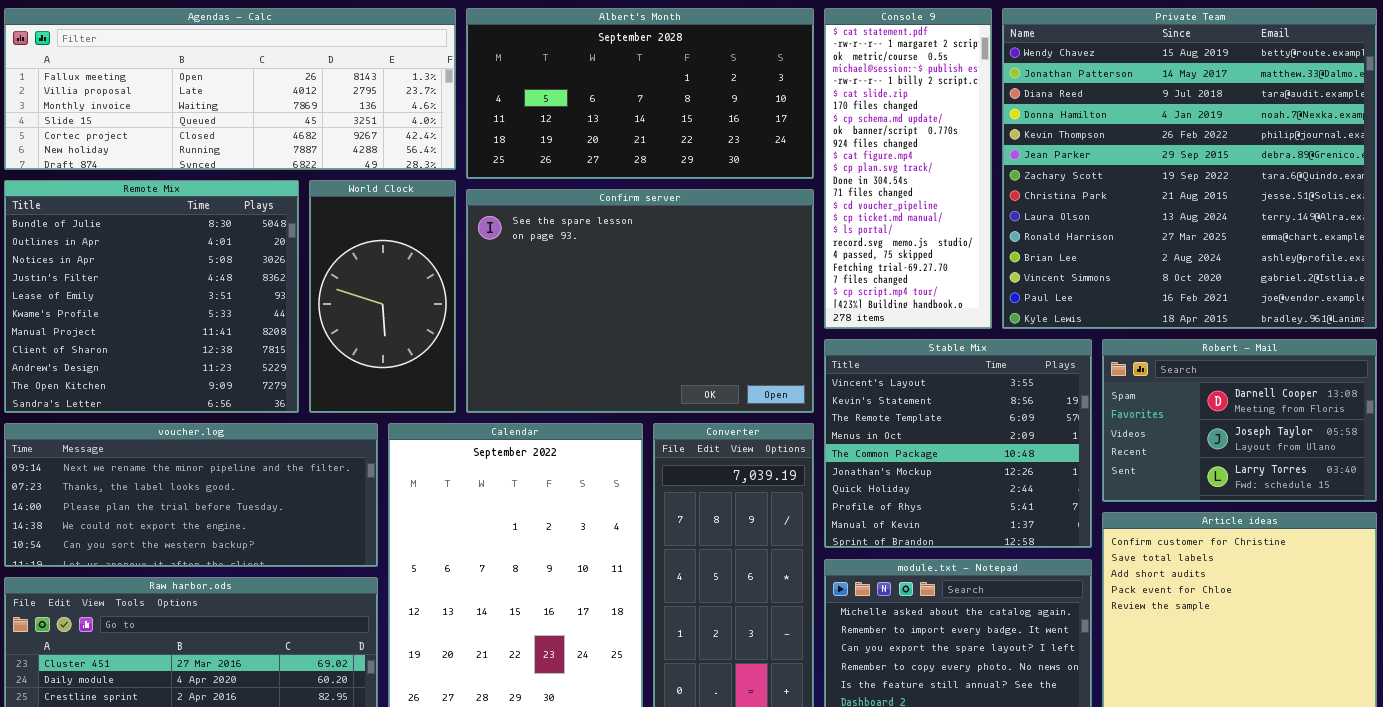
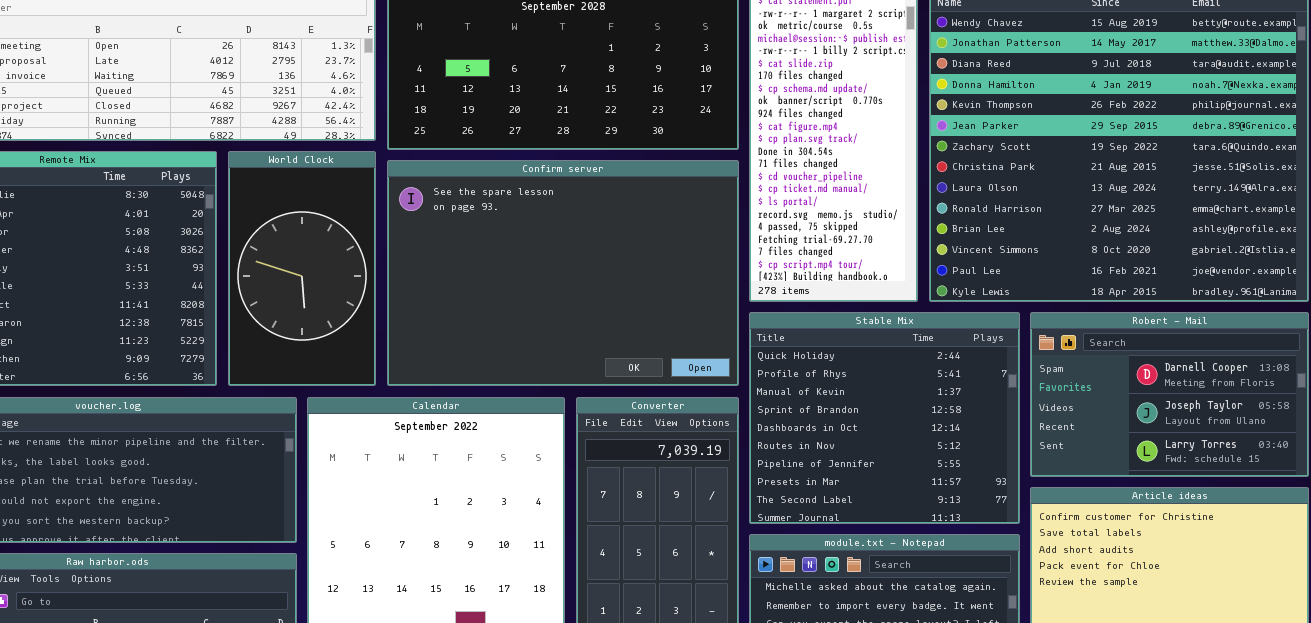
Stable Mix: [824,339,1092,548] -> [749,312,1020,524], scrolled down 6 rows

